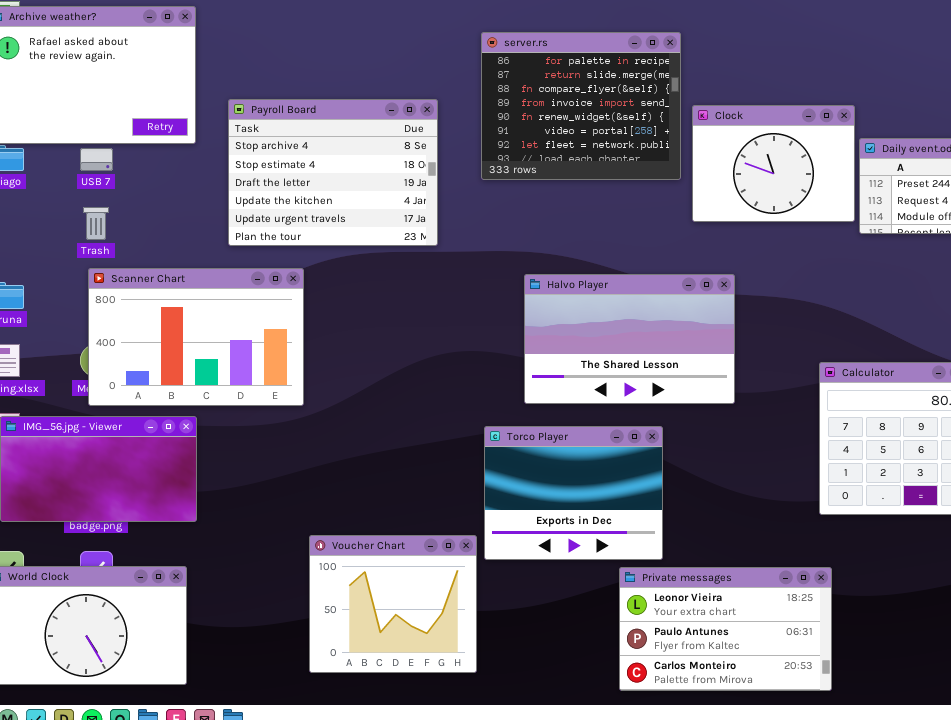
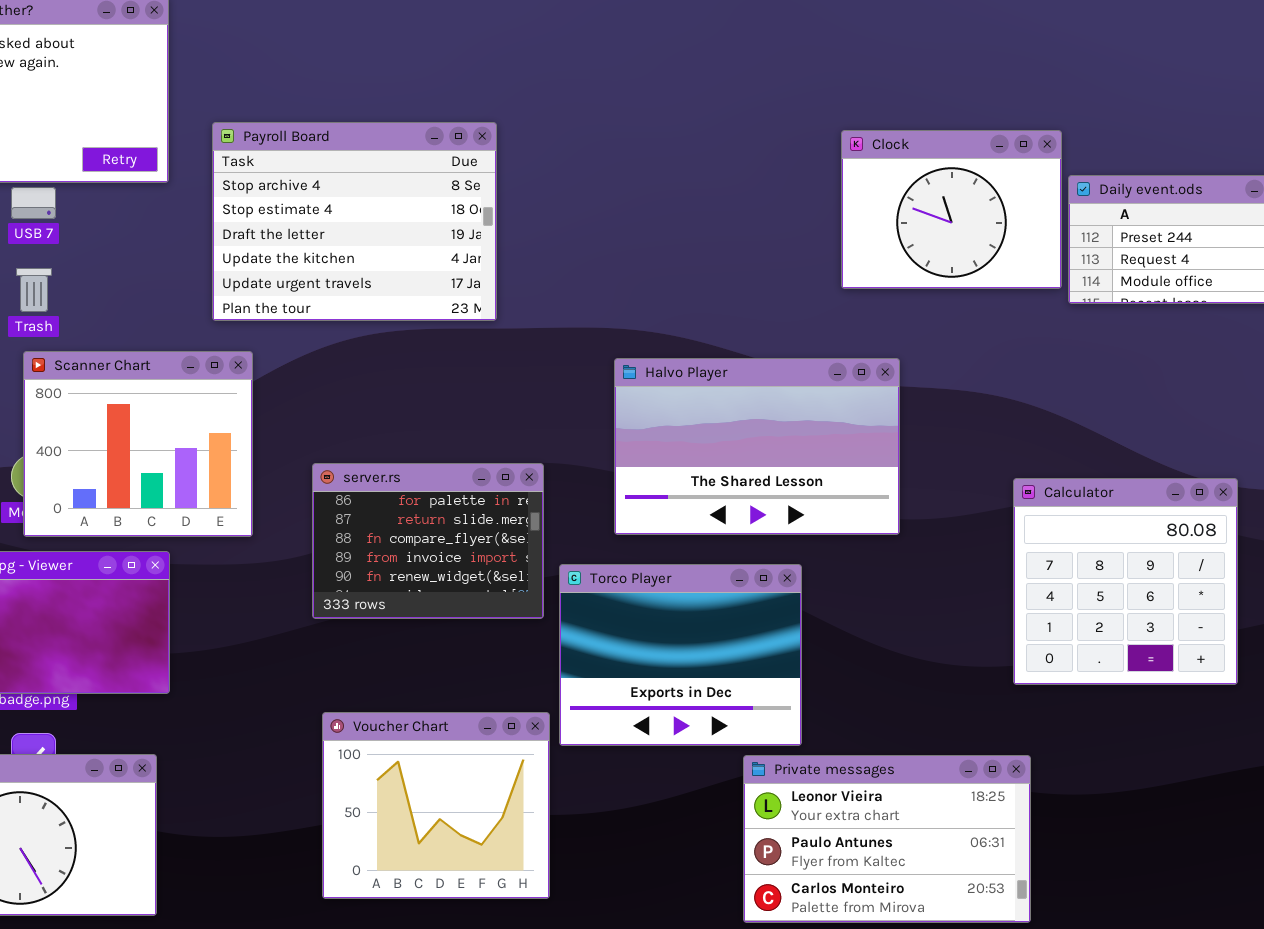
server.rs: [481,32,681,180] -> [312,463,544,619], moved, resized
Scanner Chart: [88,268,304,406] -> [23,351,253,537], resized

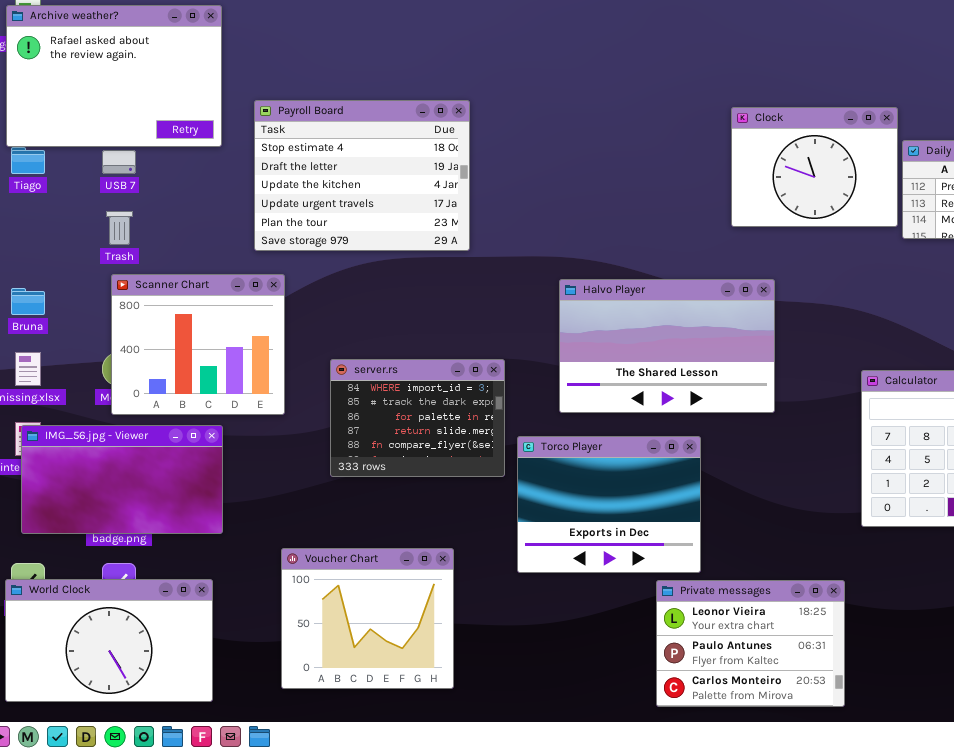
Payroll Board: [212,122,497,321] -> [254,100,470,251], scrolled down 1 row
server.rs: [312,463,544,619] -> [330,359,505,477], scrolled up 2 rows
Voucher Chart: [322,712,550,899] -> [281,548,454,689], moved
Private messages: [743,755,1031,923] -> [656,580,845,707], resized

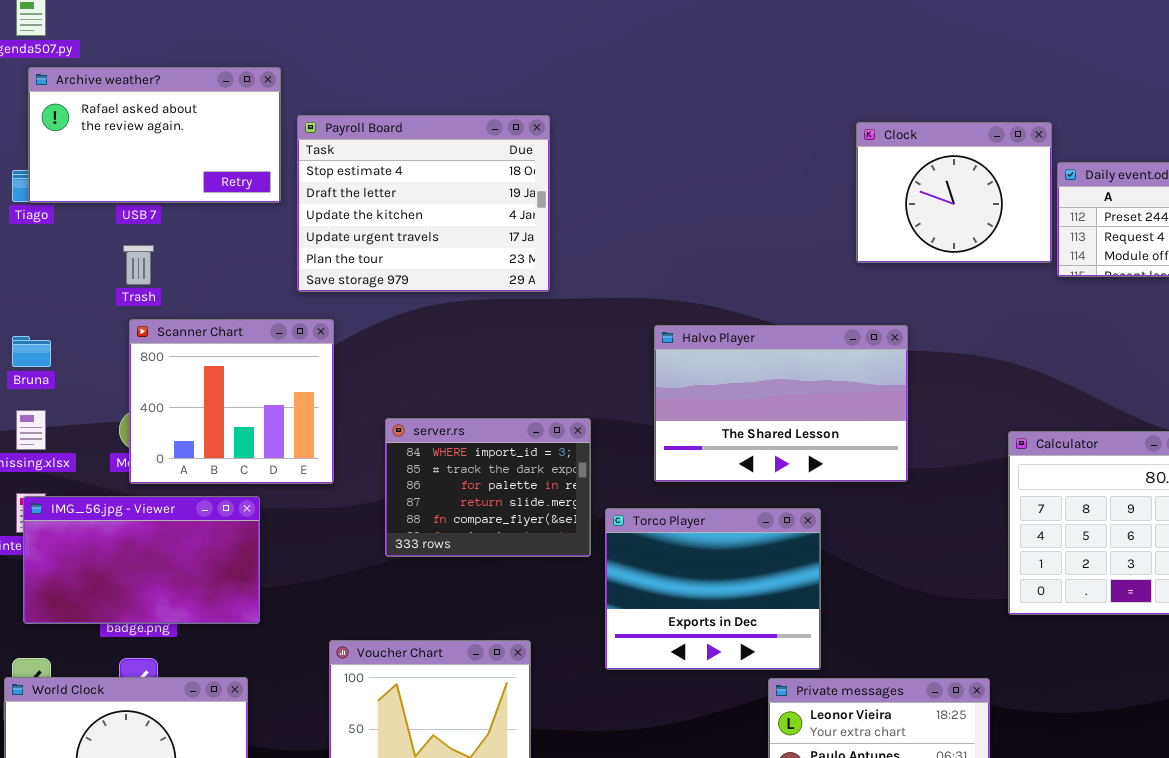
Archive weather?: [6,5,222,147] -> [28,67,281,203], moved, resized

